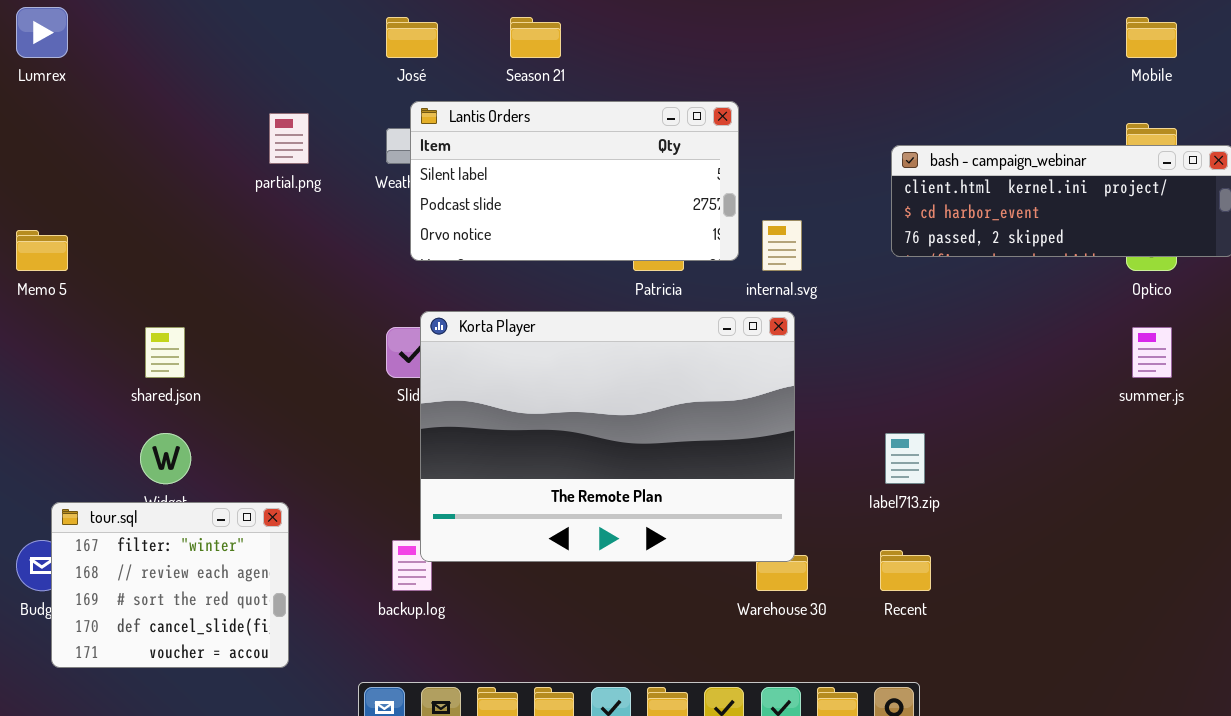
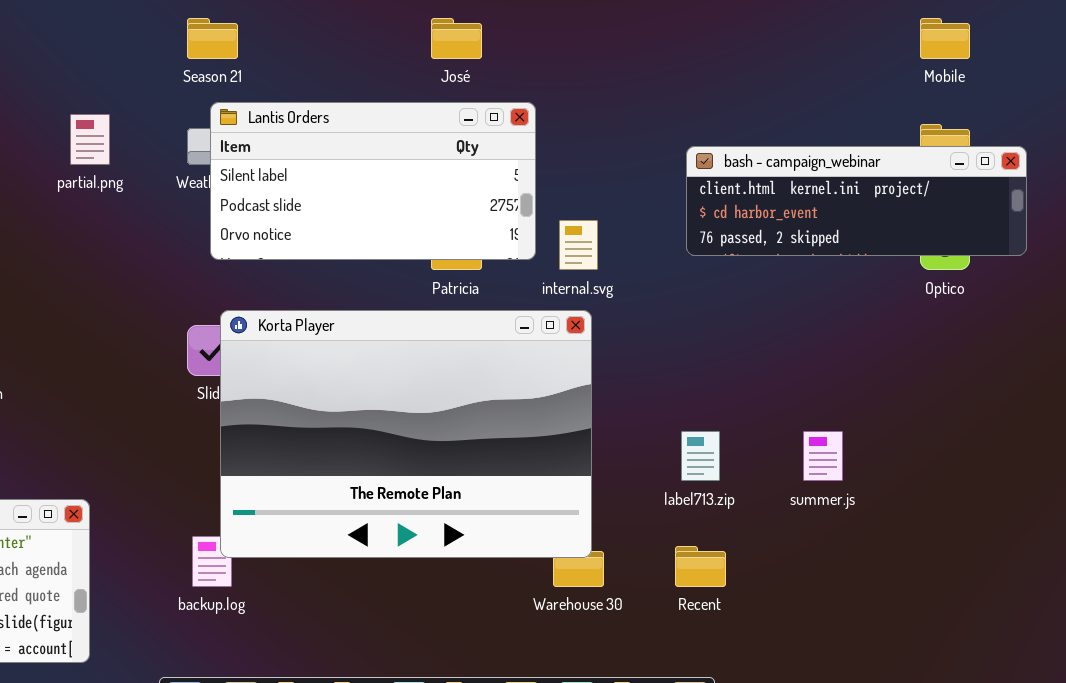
José: [386,17,438,58] -> [431,18,482,59], moved
Season 21: [510,17,561,58] -> [187,18,238,59], moved
summer.js: [1132,327,1172,378] -> [803,431,843,481], moved

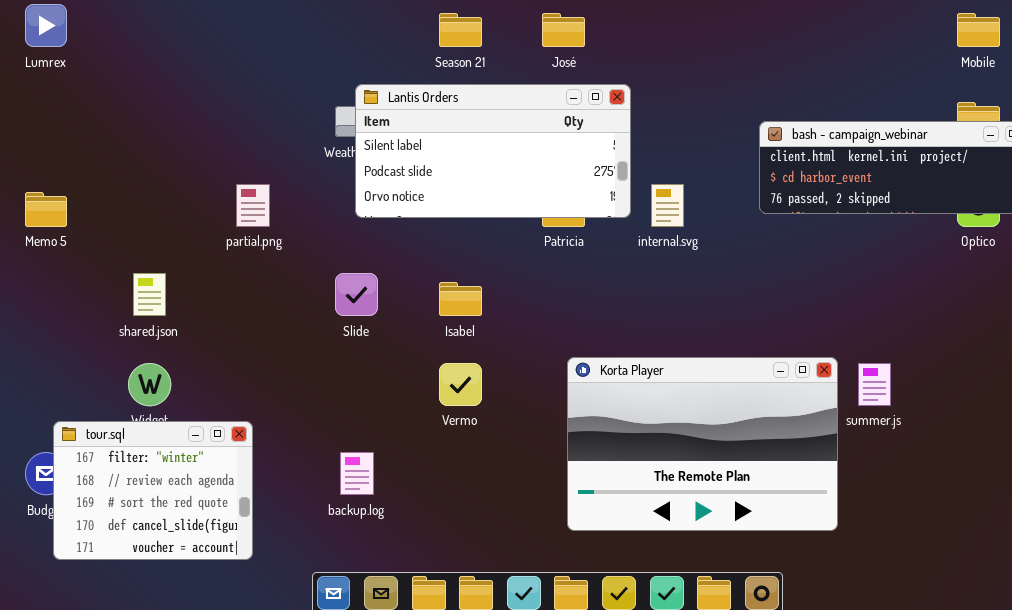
Season 21: [187,18,238,59] -> [439,13,482,47], moved
partial.png: [70,114,110,165] -> [236,184,270,227], moved
Korta Player: [220,310,592,558] -> [567,357,838,531], moved, resized

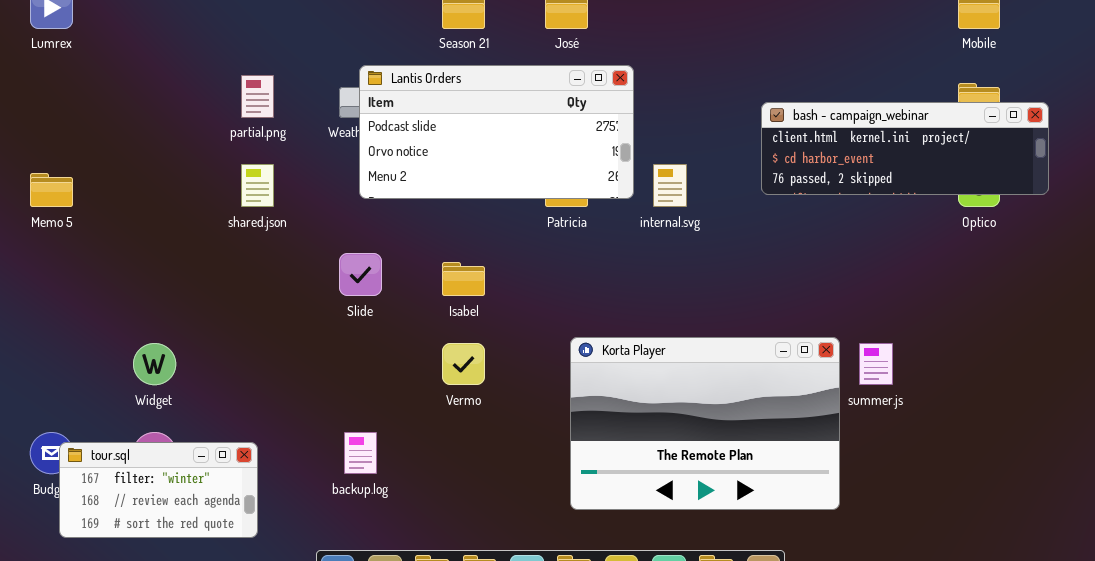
Lantis Orders: [355,84,631,218] -> [359,65,634,199], scrolled down 1 row
partial.png: [236,184,270,227] -> [241,75,274,118], moved
shared.json: [133,273,166,316] -> [241,164,274,207], moved
tour.sql: [53,421,253,560] -> [59,442,258,538], resized

